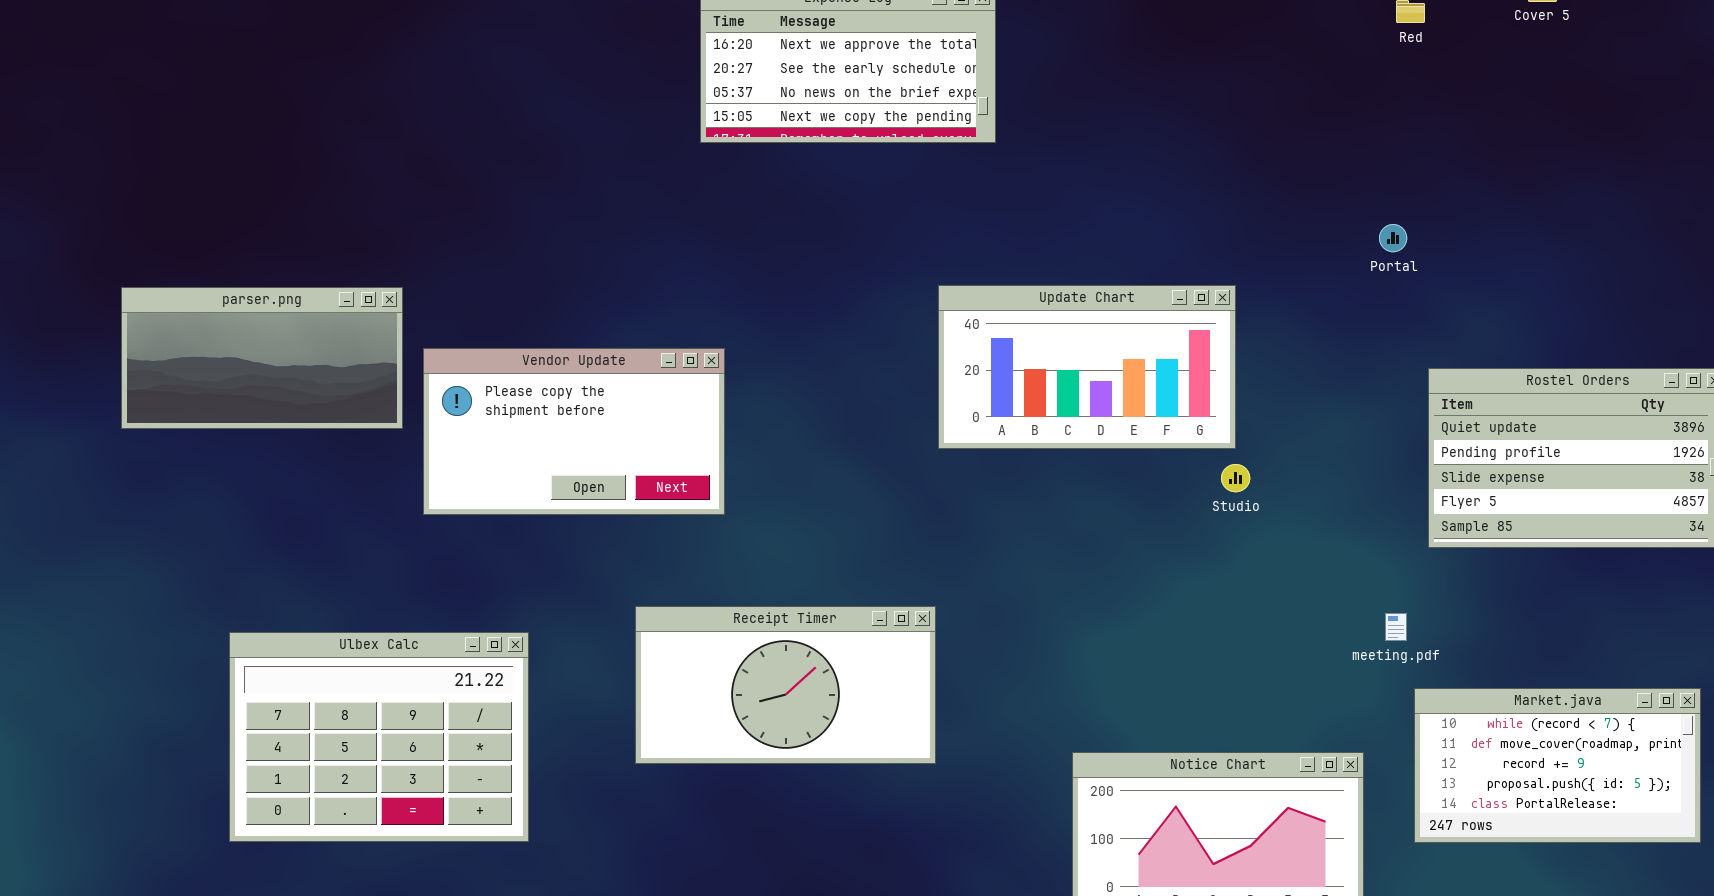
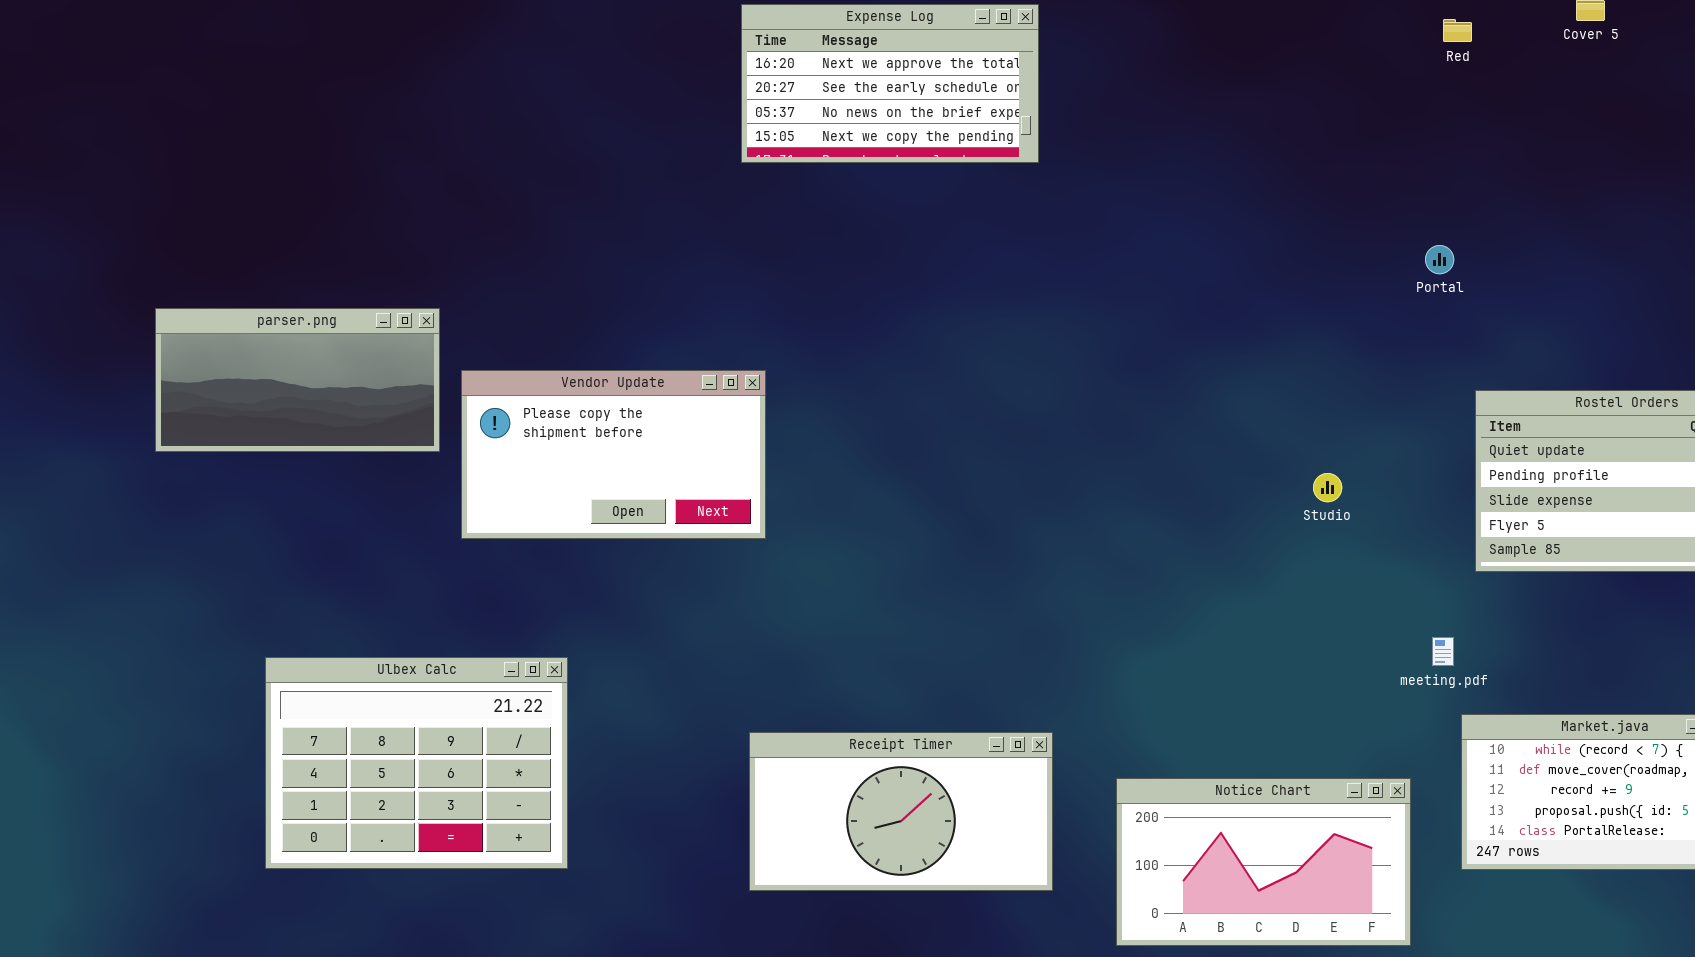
Update Chart: [938,285,1236,449] -> none, closed
Studio: [1221,464,1250,492] -> [1313,473,1342,502], moved
Receipt Timer: [635,606,936,764] -> [749,732,1053,891], moved

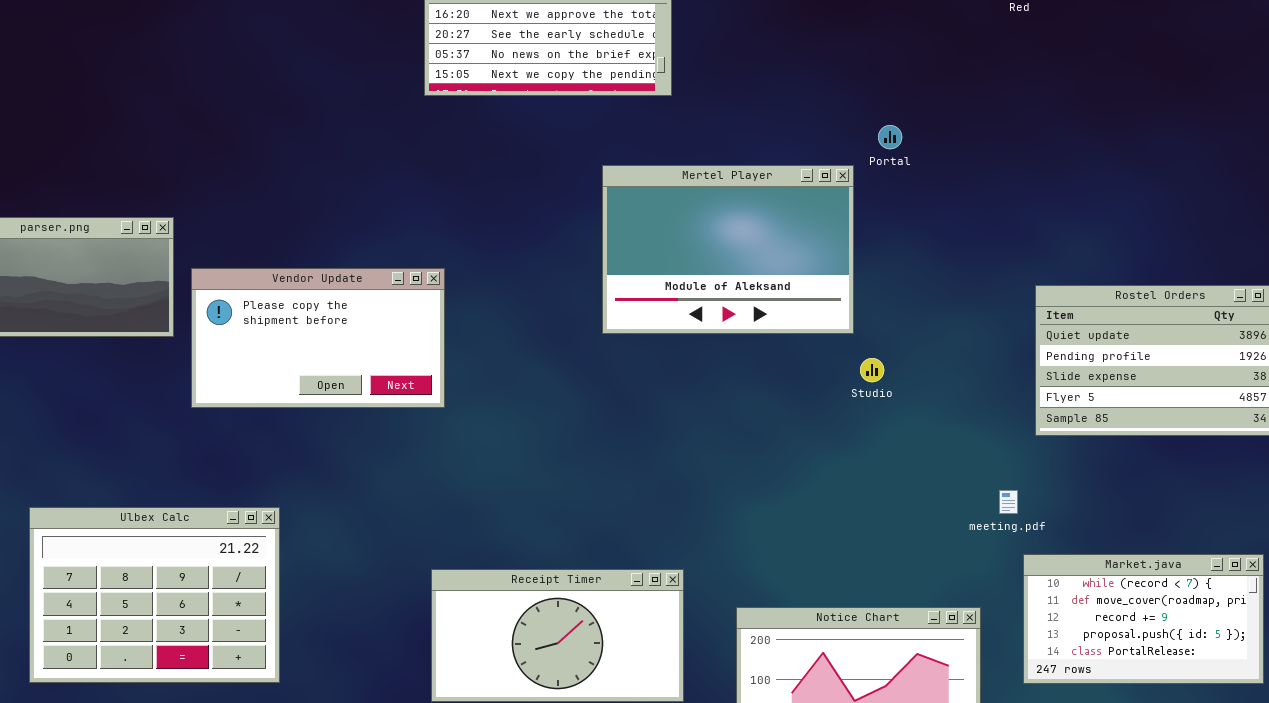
Portal: [1425,245,1454,274] -> [878,125,902,149], moved
Mertel Player: none -> [602,165,854,334], opened
Studio: [1313,473,1342,502] -> [860,358,884,382], moved

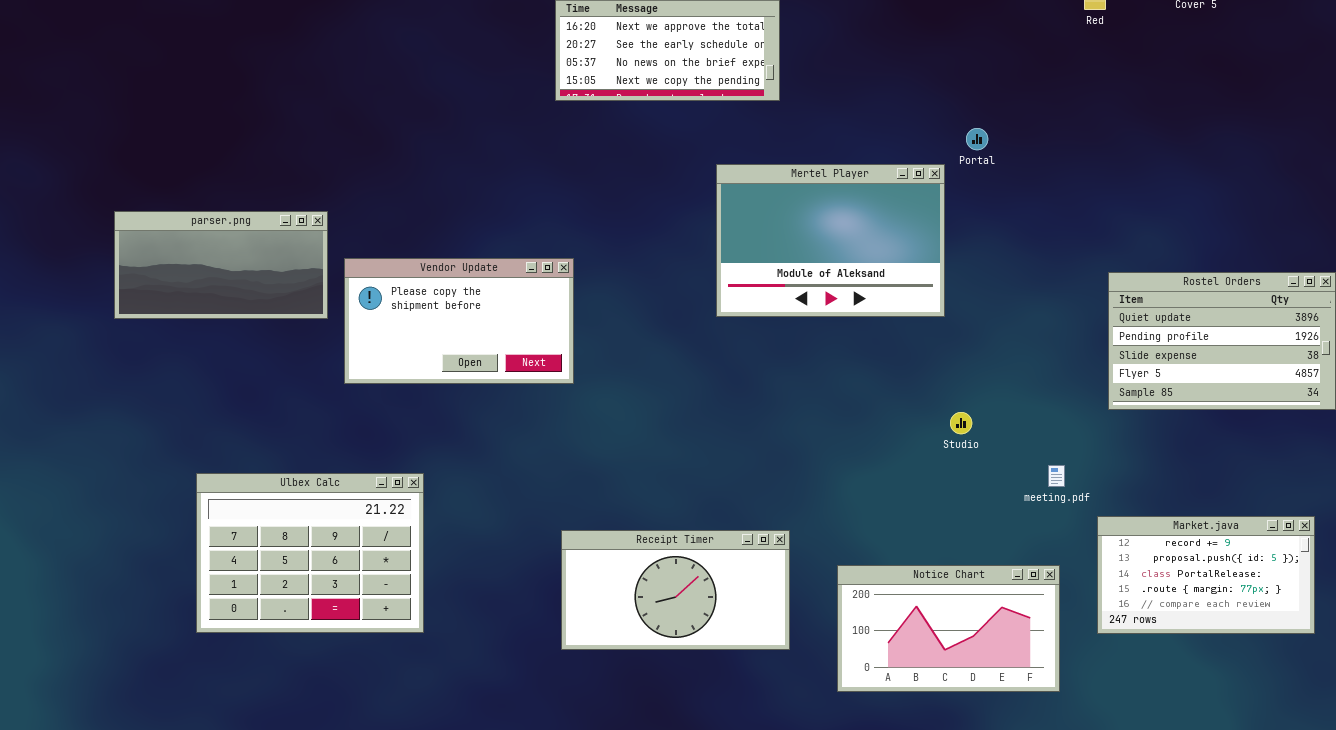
Studio: [860,358,884,382] -> [950,412,972,434], moved
meeting.pdf: [999,490,1018,514] -> [1048,465,1065,487], moved
Market.java: [1023,554,1264,684] -> [1097,516,1315,634], scrolled down 2 rows

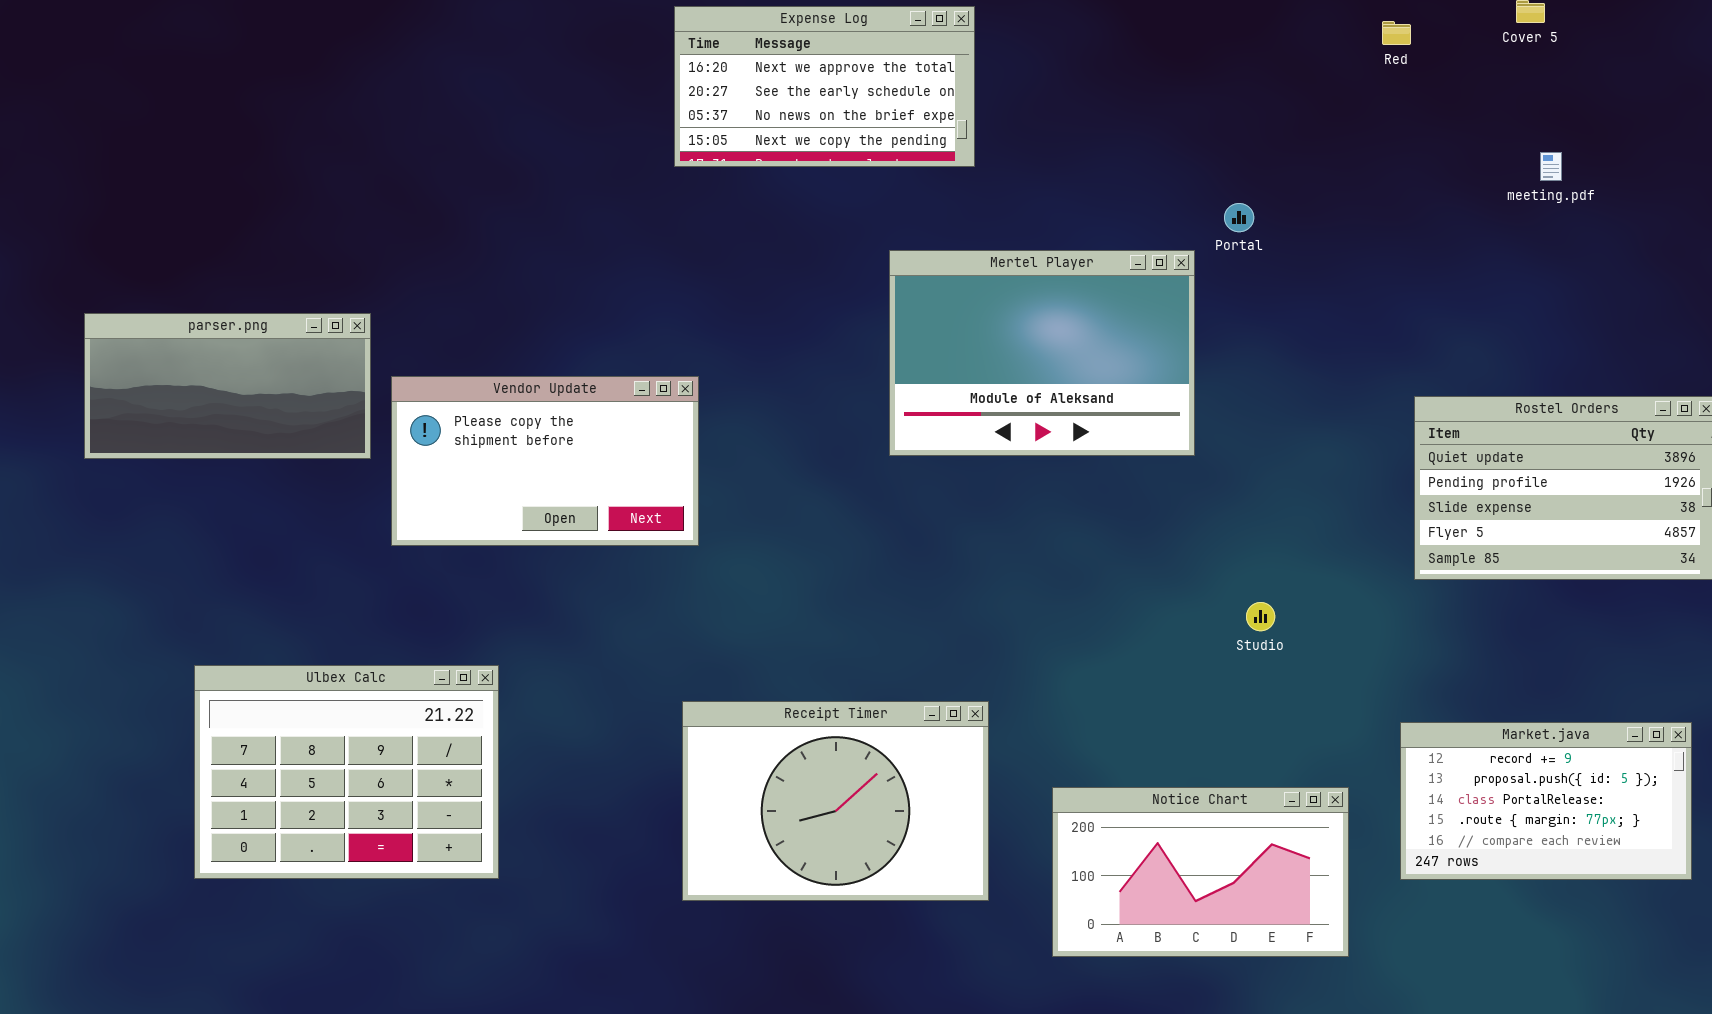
Studio: [950,412,972,434] -> [1246,602,1275,631], moved
meeting.pdf: [1048,465,1065,487] -> [1540,152,1562,181], moved
Receipt Timer: [561,530,790,650] -> [682,701,989,901], resized

